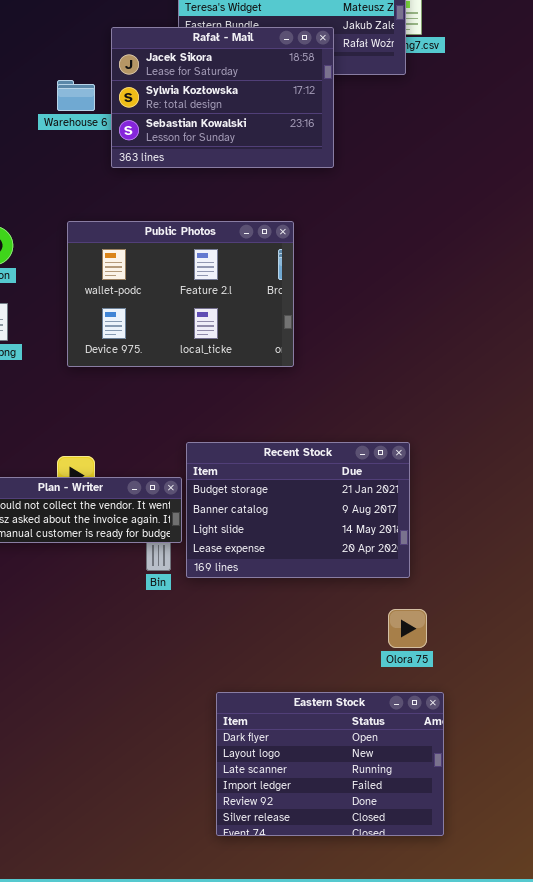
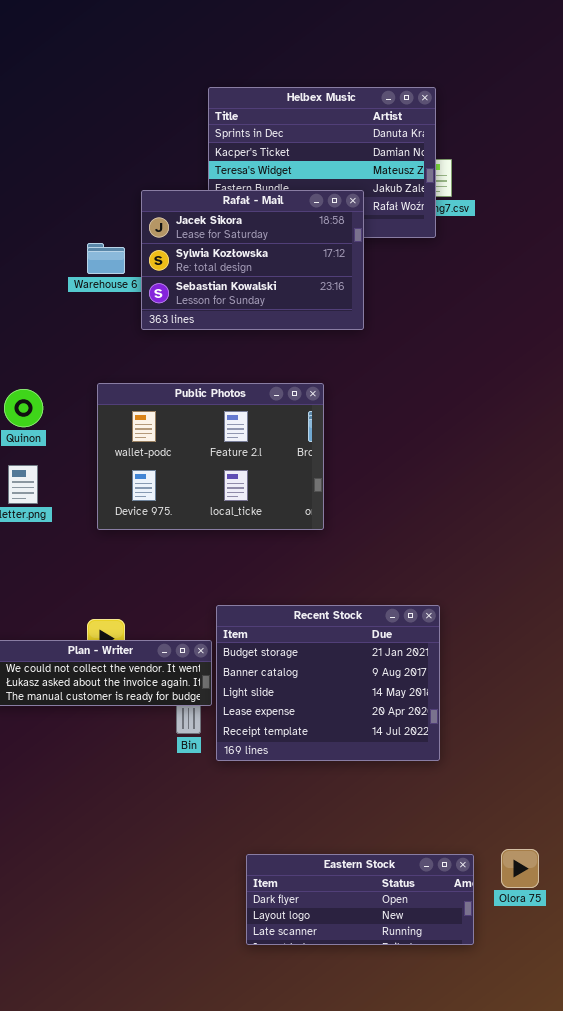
Recent Stock: [186,442,410,578] -> [216,605,440,761], resized
Olora 75: [388,609,427,648] -> [501,849,539,888], moved
Eastern Stock: [216,692,444,836] -> [246,854,474,945], resized

